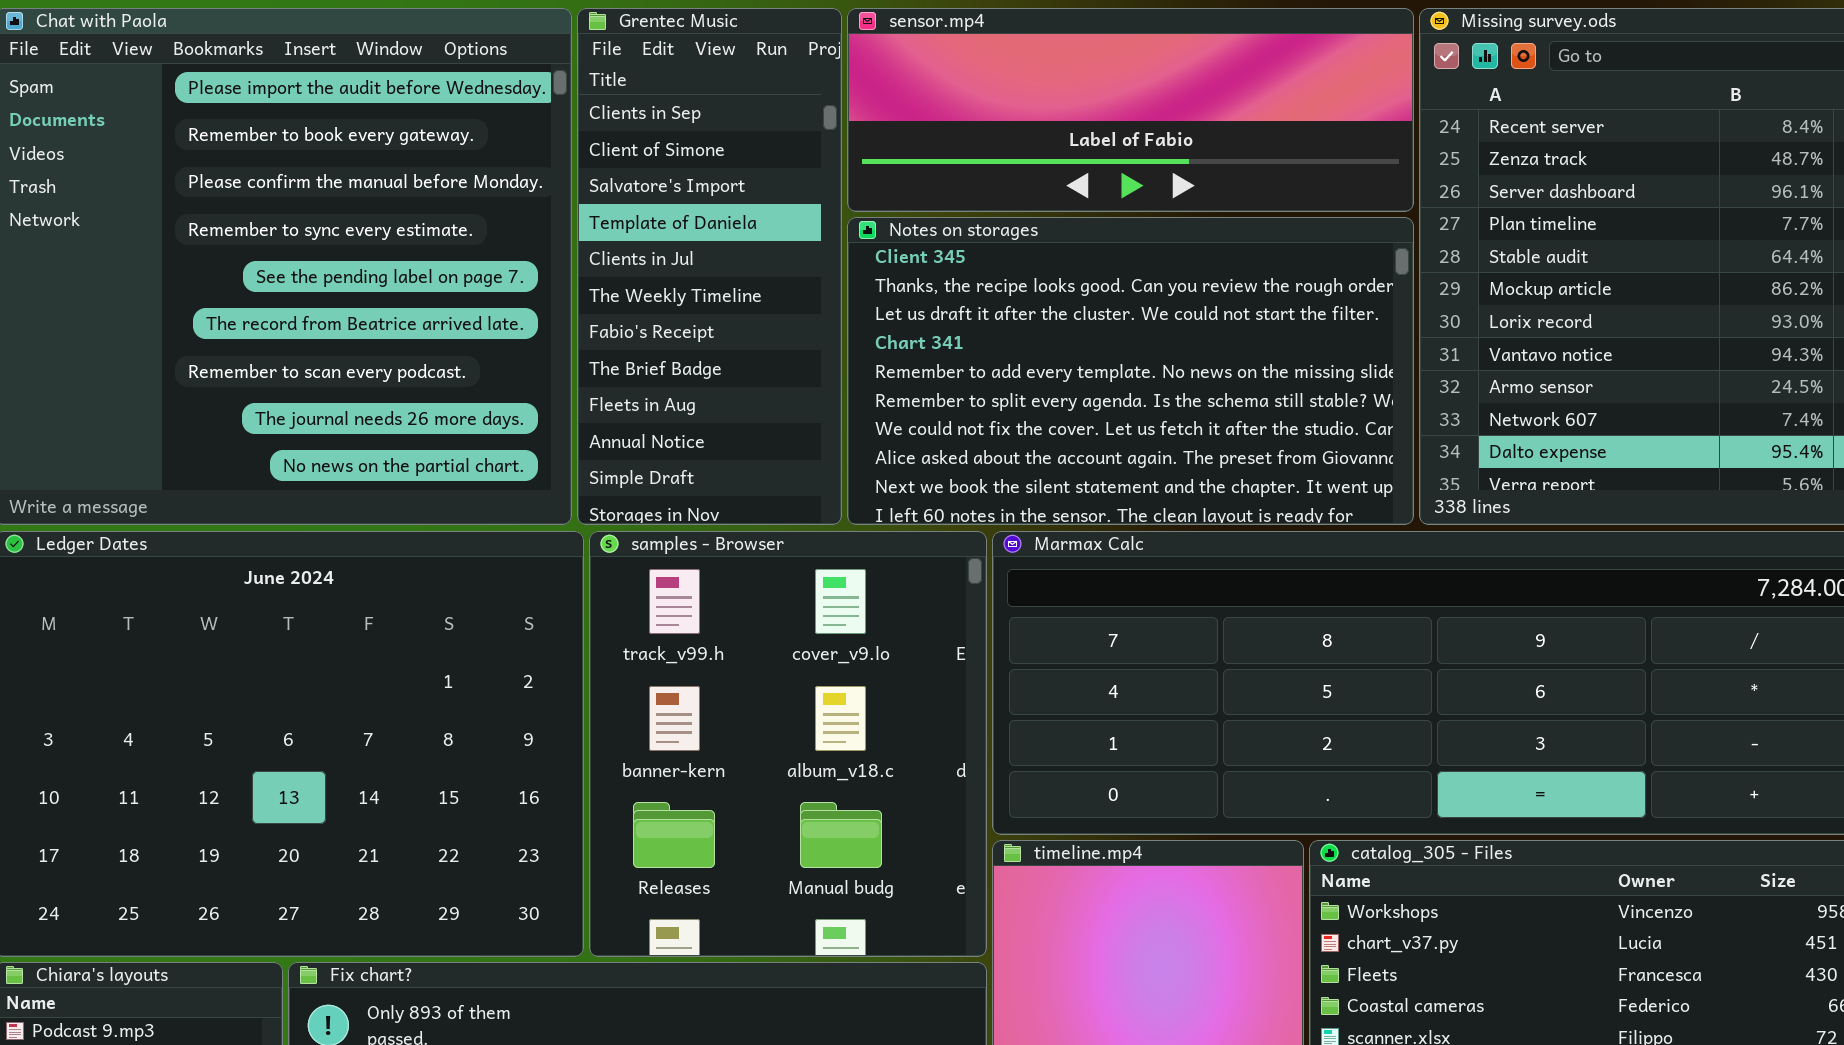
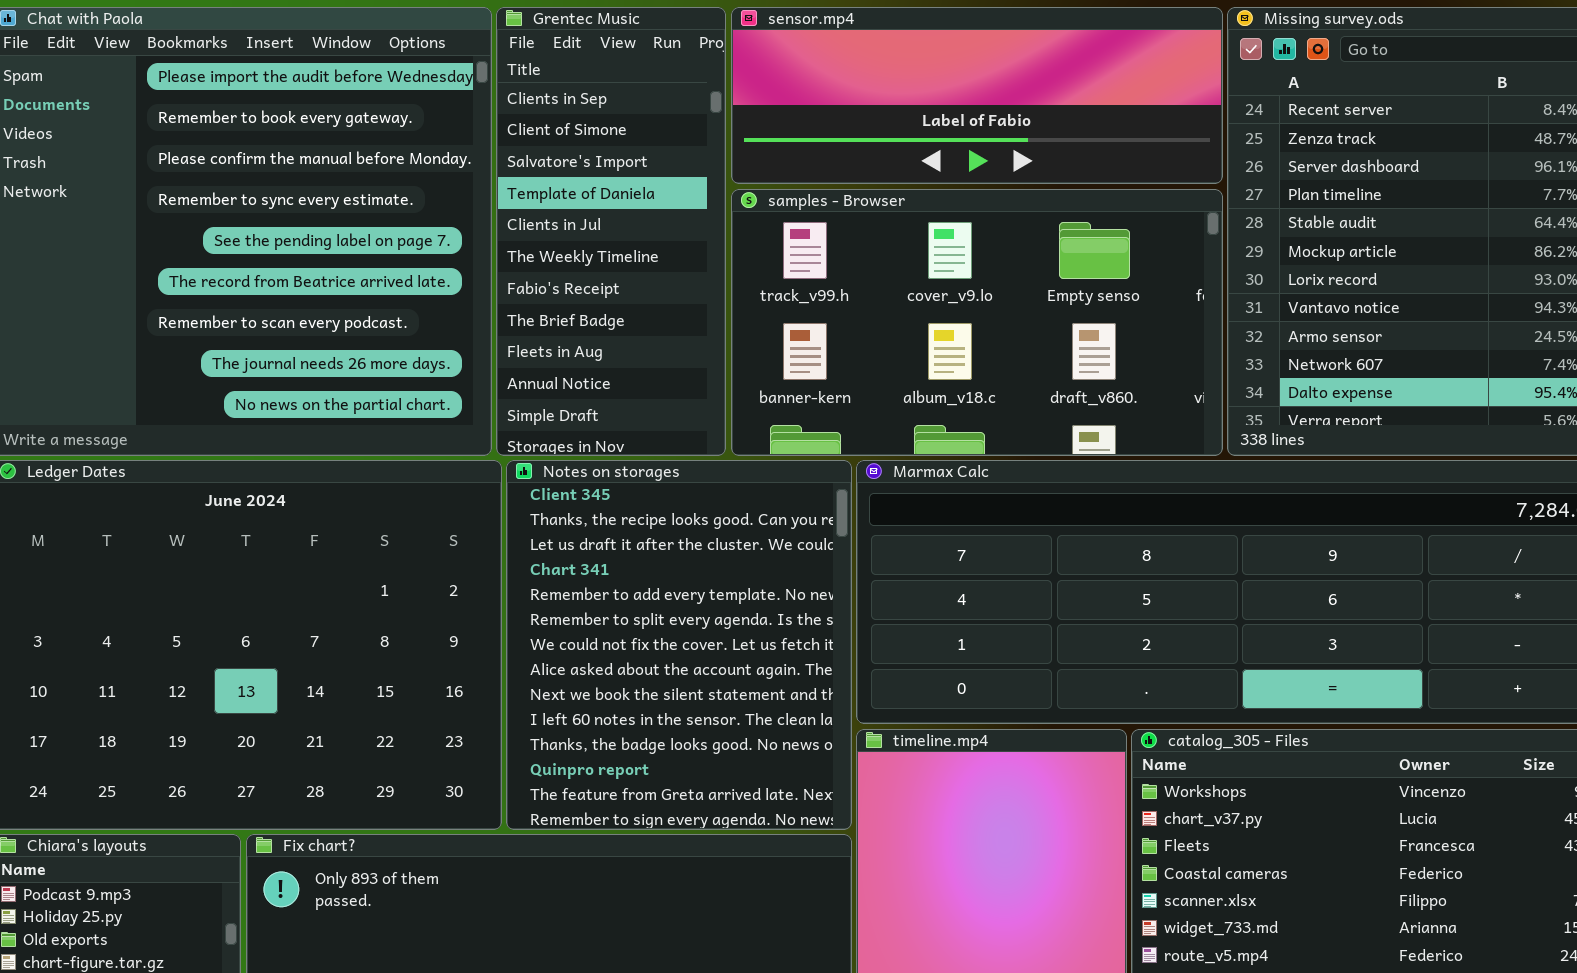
Notes on storages: [847,217,1414,525] -> [506,460,852,830], moved, resized
samples - Browser: [589,531,987,957] -> [731,189,1223,456], moved, resized

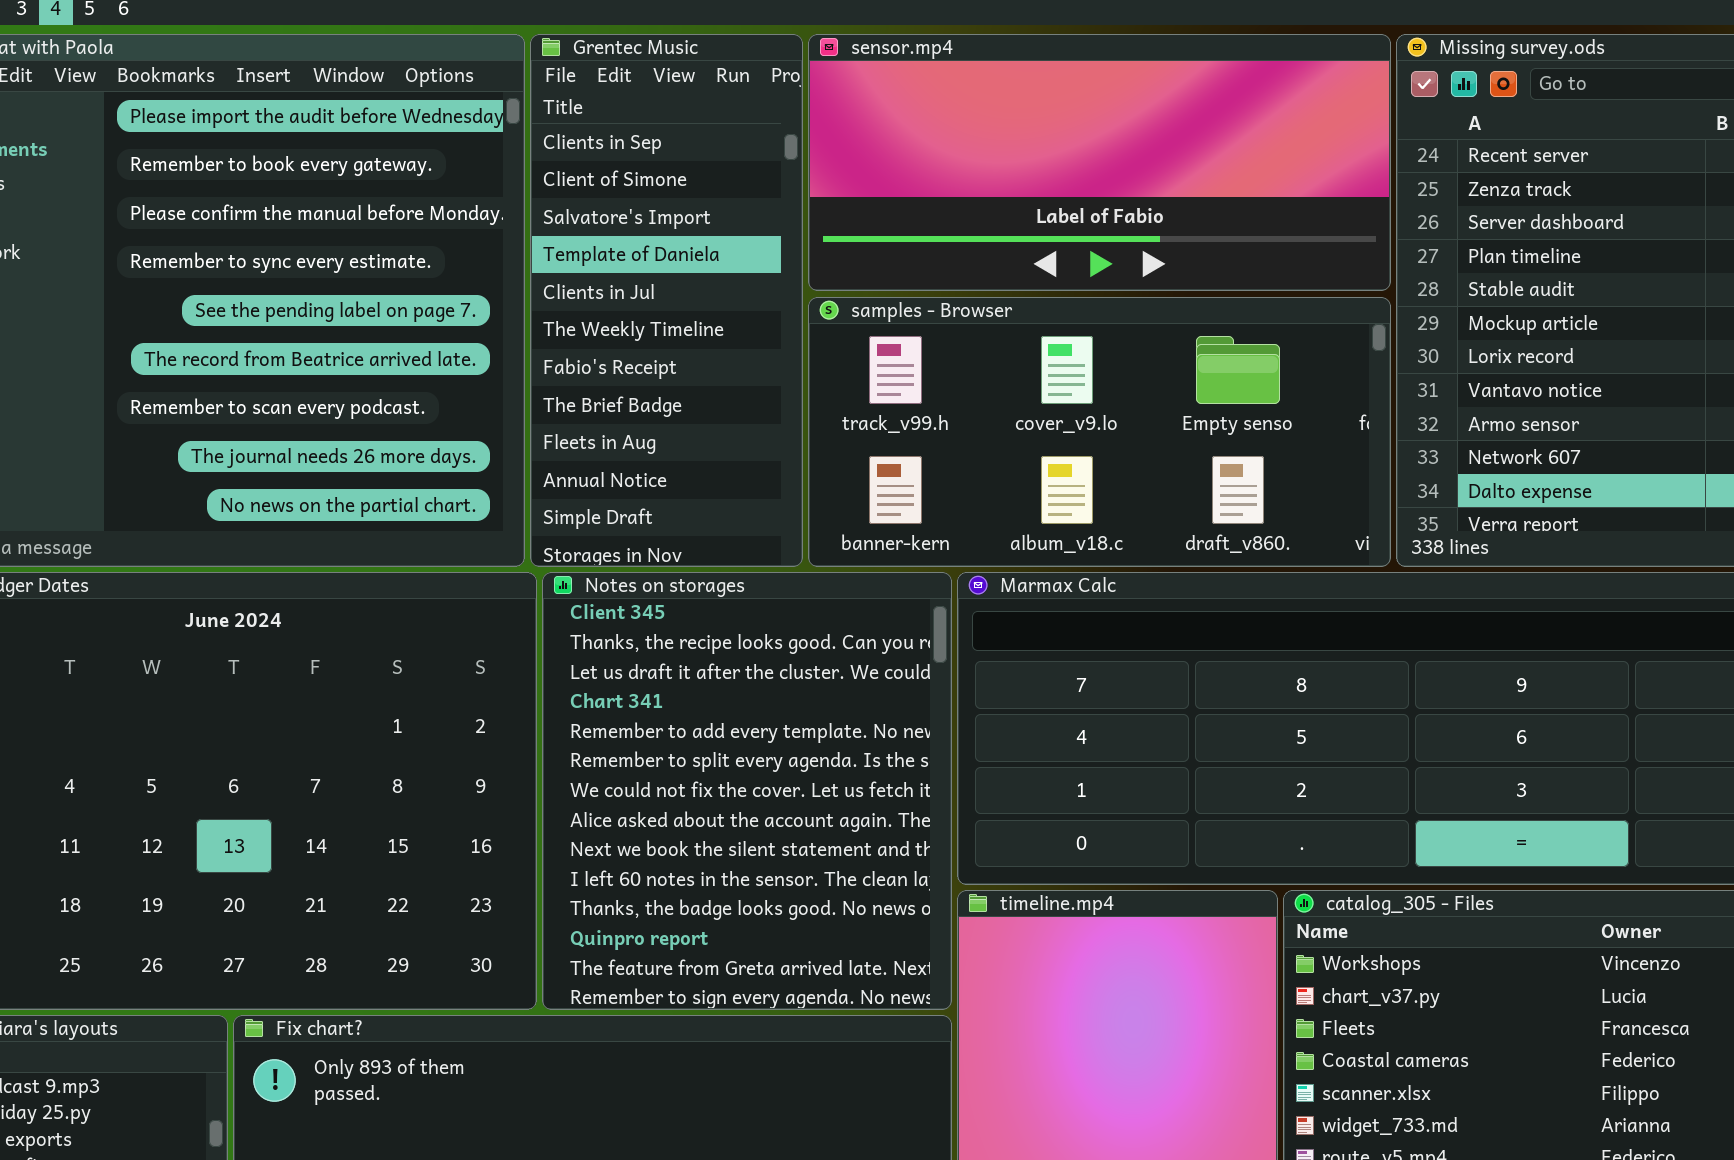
sensor.mp4: [731,7,1223,184] -> [808,34,1391,291], resized
samples - Browser: [731,189,1223,456] -> [808,297,1391,567], resized

